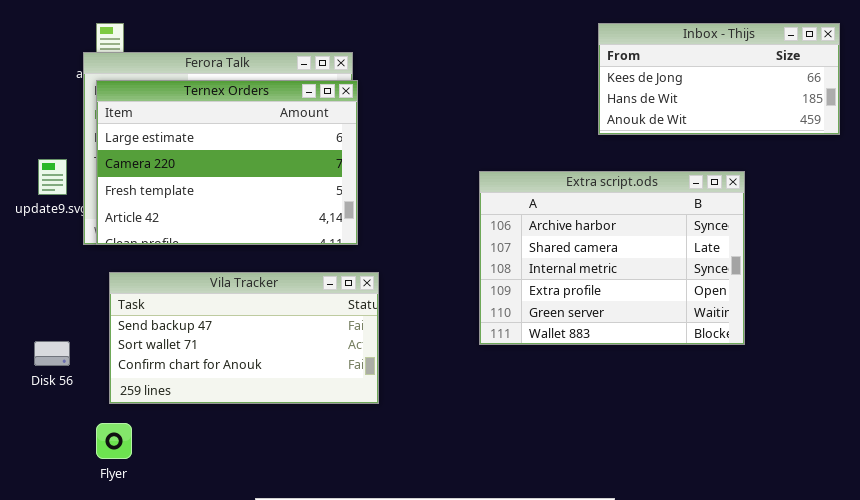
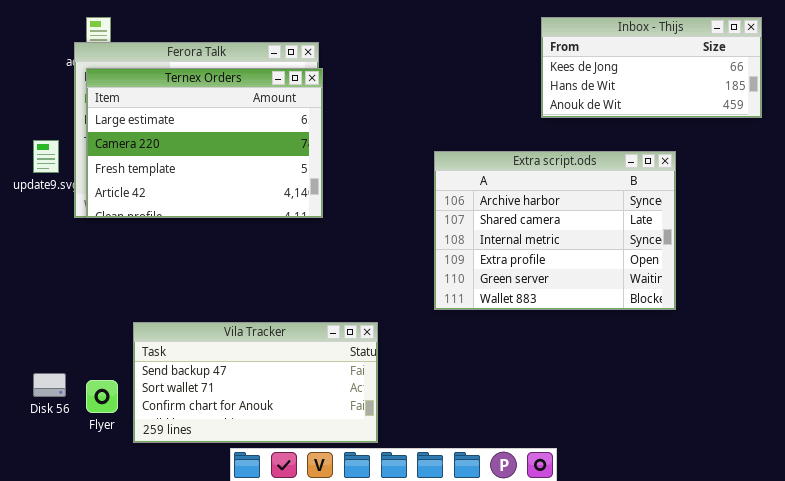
Vila Tracker: [109,272,379,404] -> [133,322,378,443], moved
Disk 56: [34,341,70,366] -> [33,373,66,397], moved

